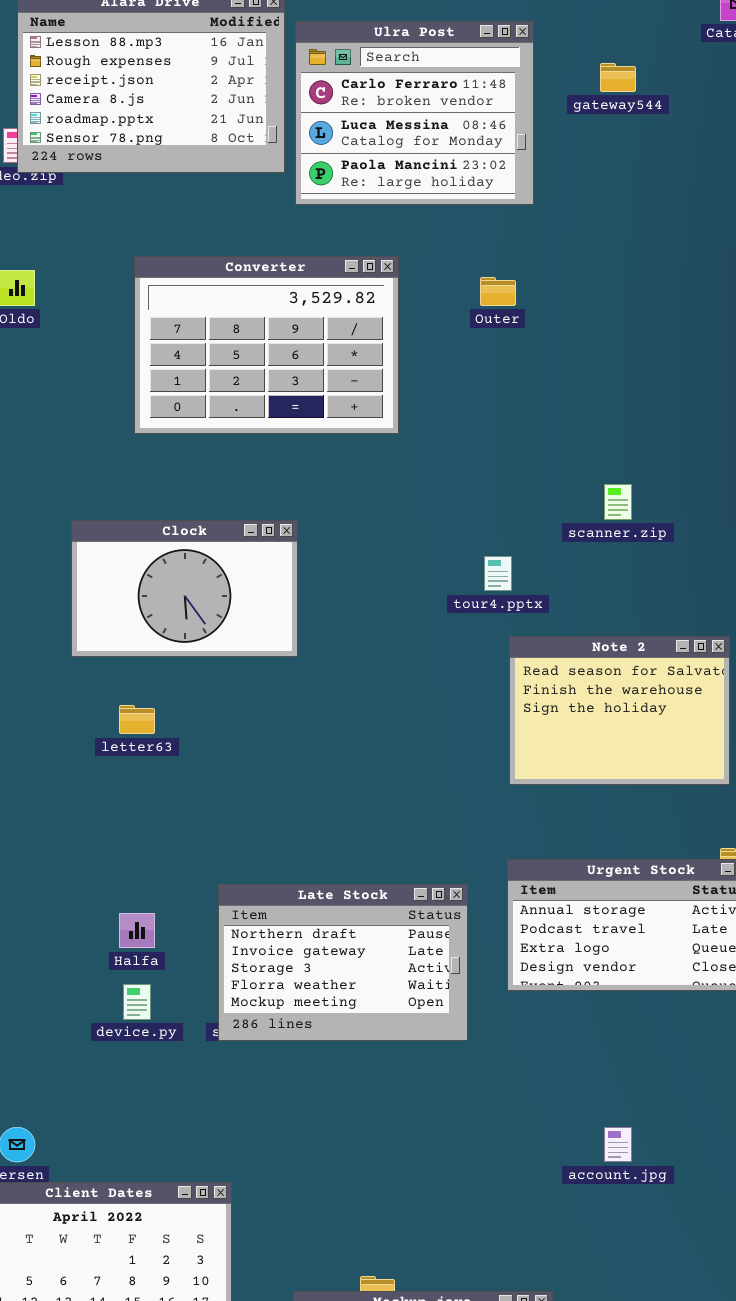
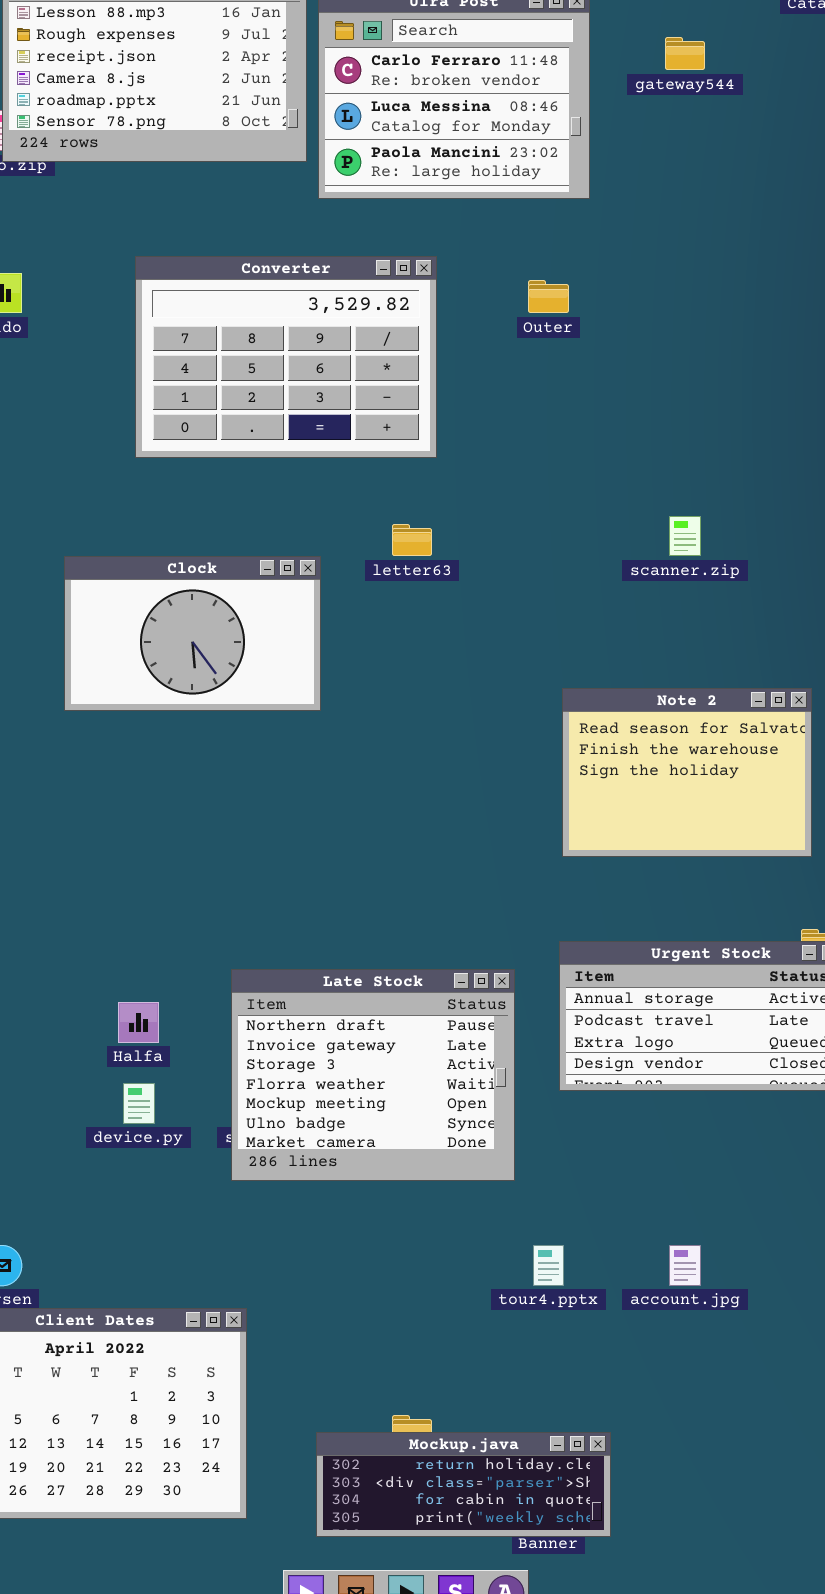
tour4.pptx: [484,556,512,591] -> [533,1245,564,1286], moved
letter63: [119,705,155,734] -> [392,524,432,556], moved
Late Stock: [218,884,468,1041] -> [231,969,515,1181], resized

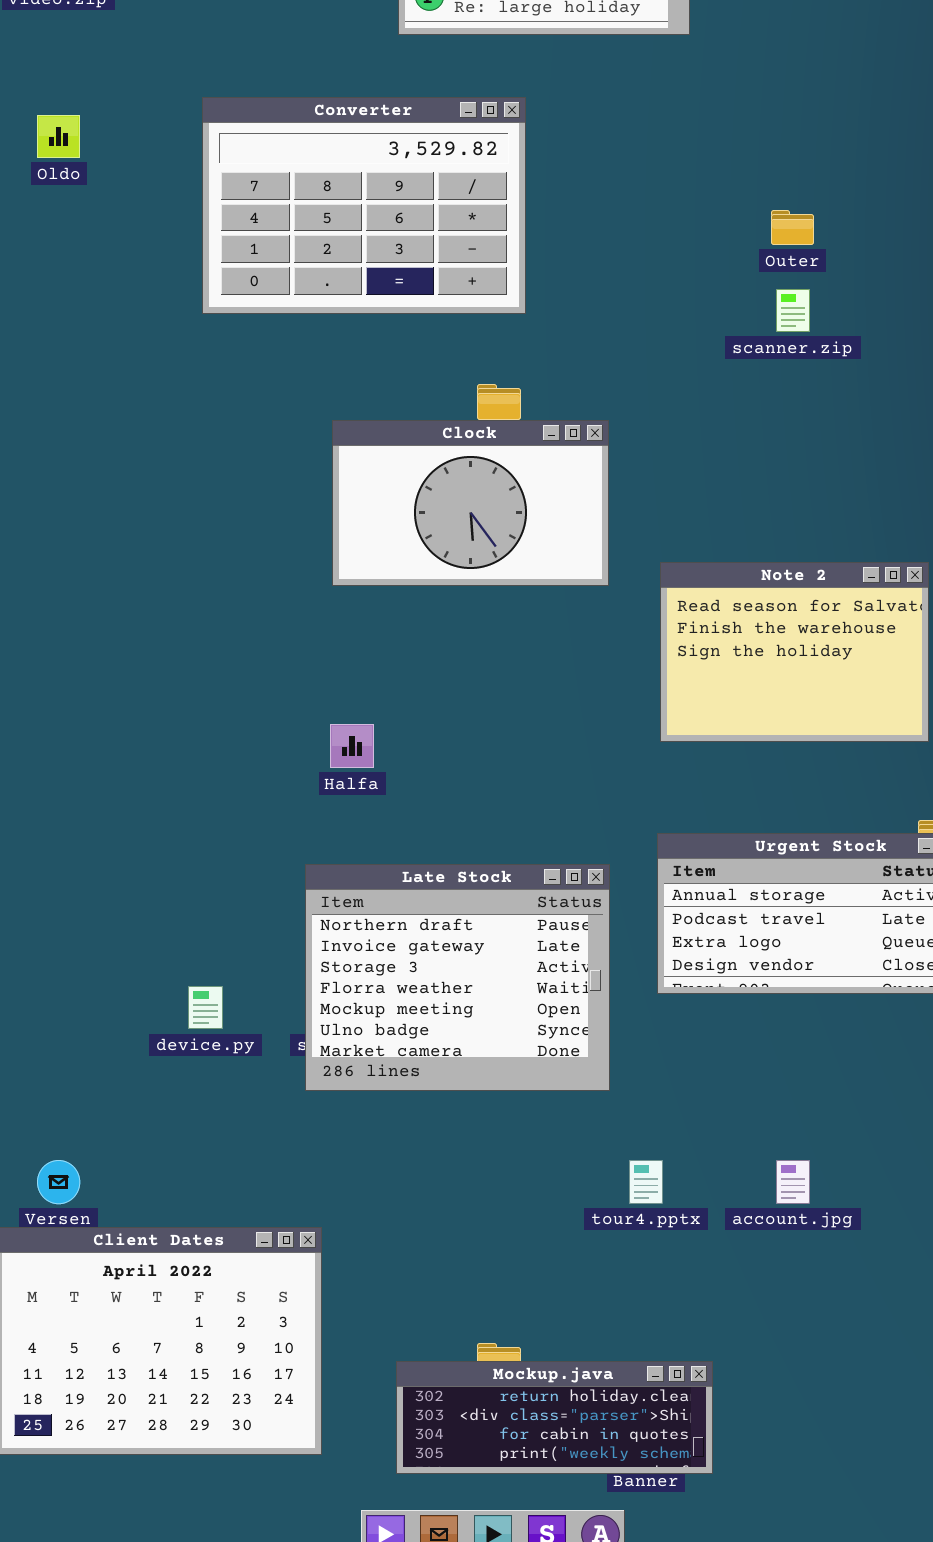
Outer: [528,280,569,313] -> [771,210,814,245], moved
scanner.zip: [669,516,701,556] -> [776,289,810,332], moved
Clock: [64,556,321,711] -> [332,420,609,586], moved
Halfa: [118,1002,159,1043] -> [330,724,374,768], moved

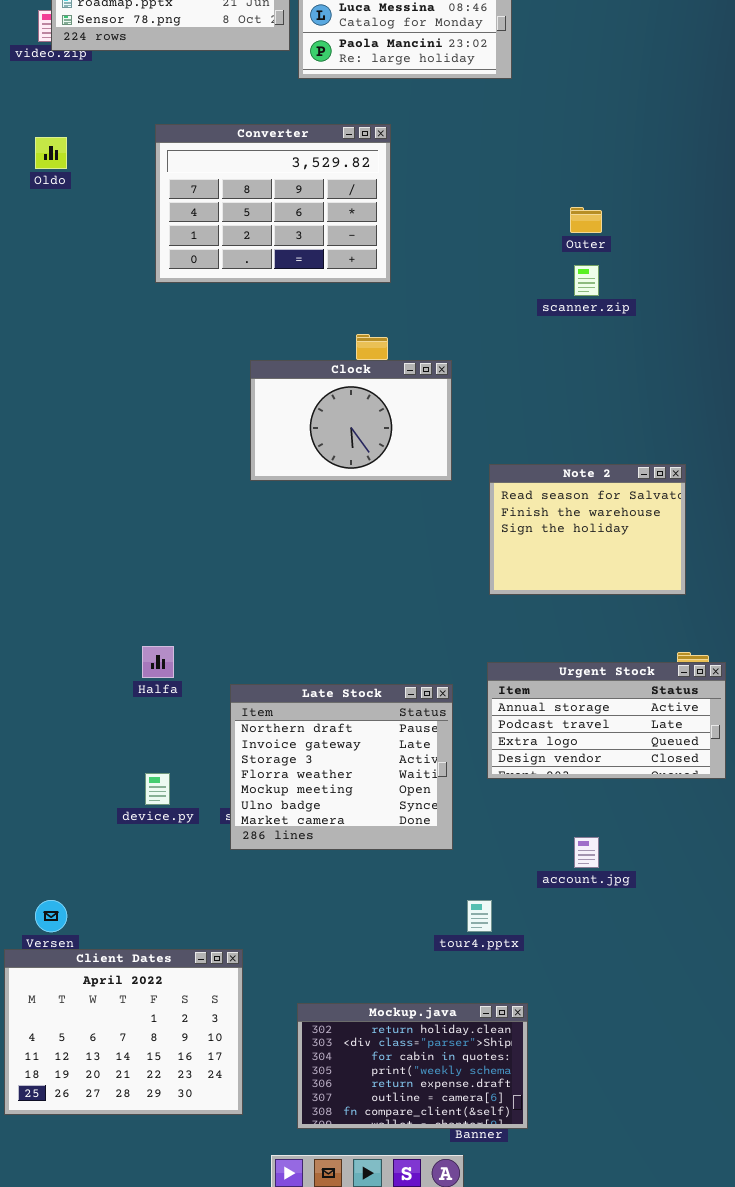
Halfa: [330,724,374,768] -> [142,646,174,678], moved
account.jpg: [776,1160,810,1204] -> [574,837,599,868], moved
Mockup.java: [396,1361,713,1474] -> [297,1003,528,1129], resized

